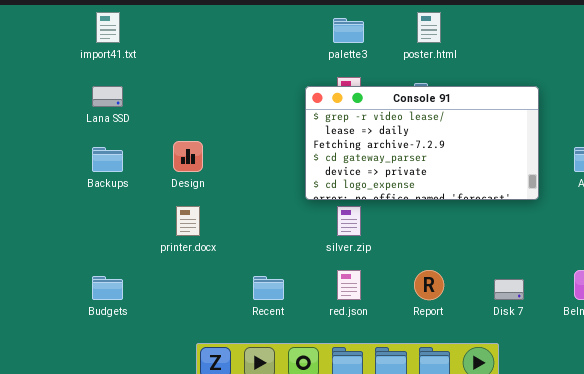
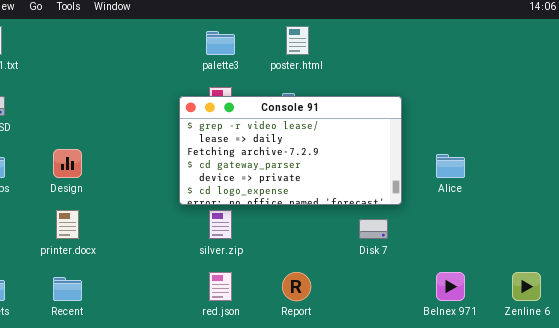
Recent: [253,276,284,300] -> [53,277,82,301], moved
Disk 7: [494,279,524,300] -> [359,219,388,239], moved

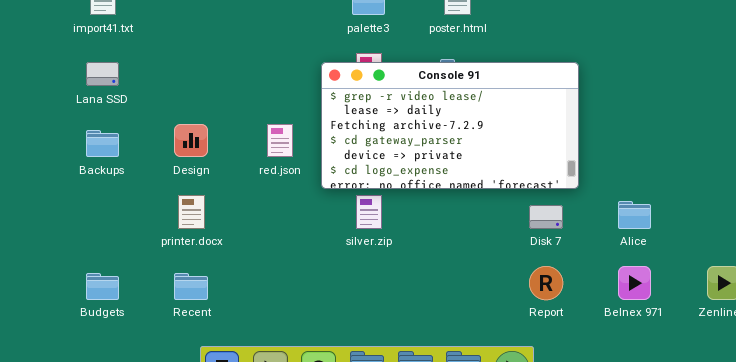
Alice: [436,154,465,178] -> [618,201,651,229], moved
red.json: [209,272,232,301] -> [267,124,293,157], moved
Report: [282,272,311,301] -> [529,266,563,300], moved

